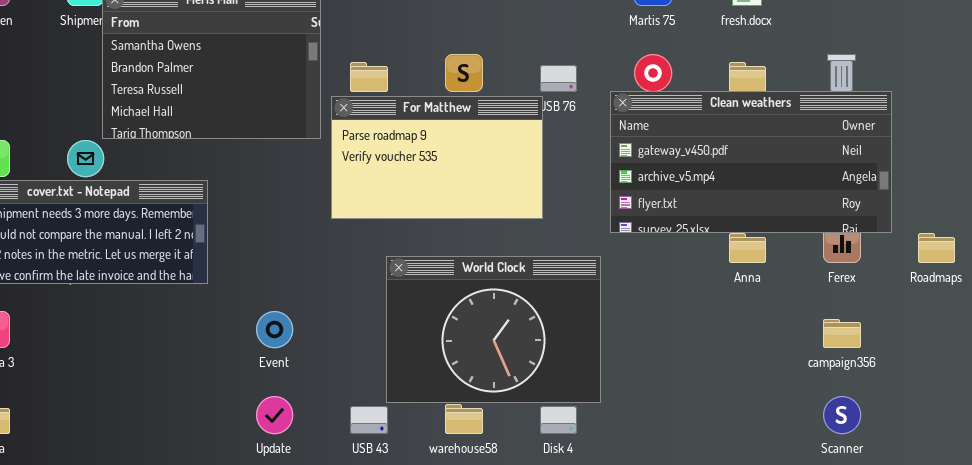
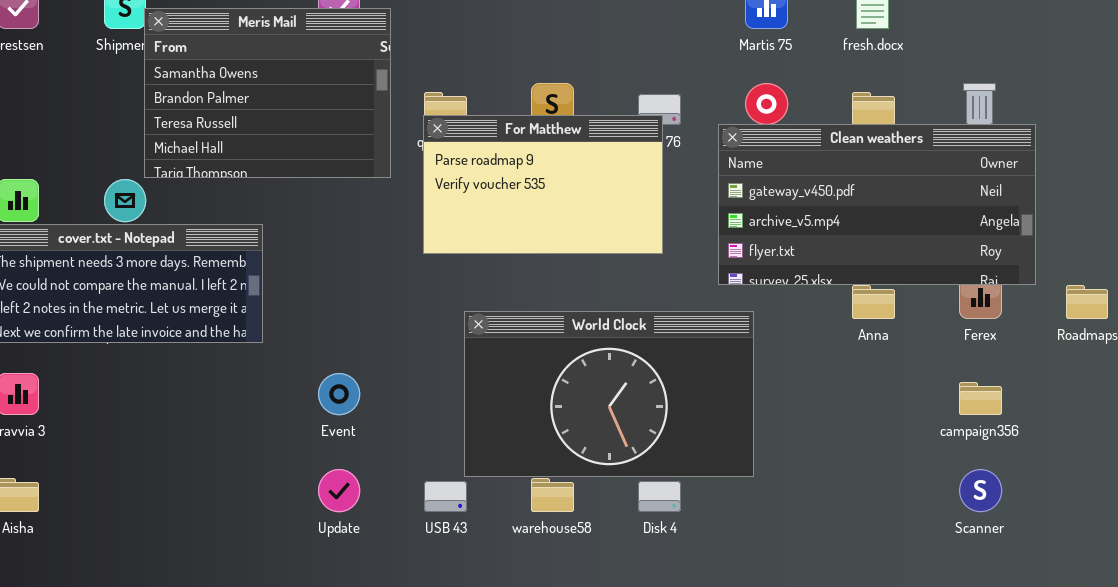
For Matthew: [331,96,543,219] -> [423,115,663,254], moved
World Clock: [386,256,601,403] -> [464,311,754,477], resized

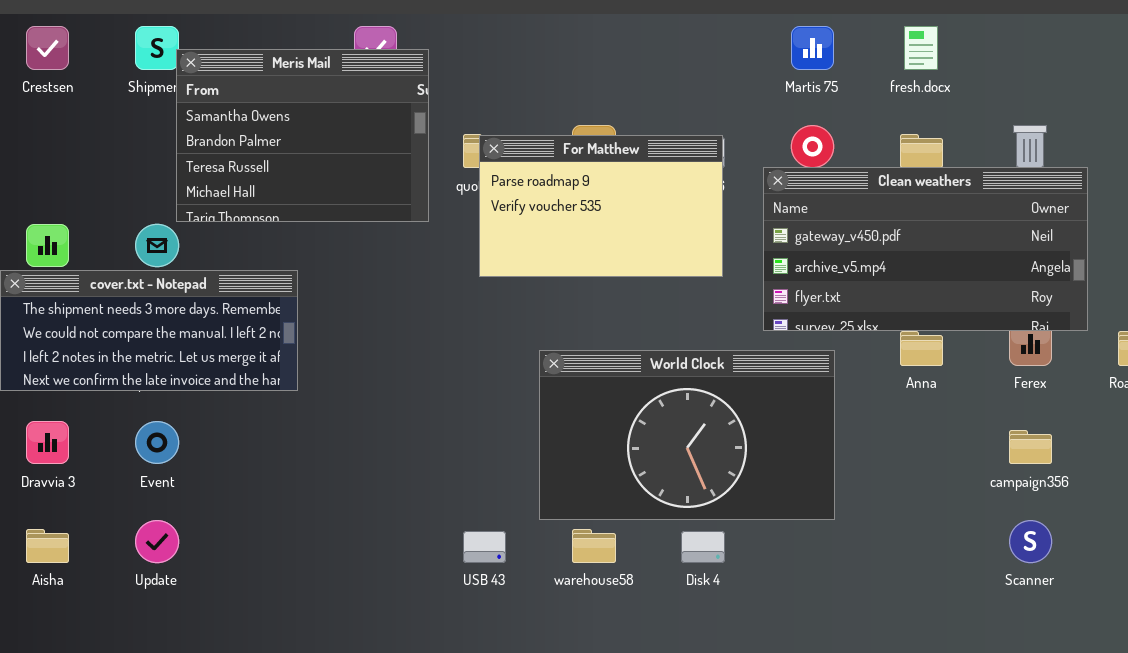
For Matthew: [423,115,663,254] -> [479,135,723,277], moved
World Clock: [464,311,754,477] -> [539,350,835,520], moved
Event: [318,373,360,415] -> [135,421,179,464], moved
Update: [318,469,360,512] -> [135,520,179,563], moved

